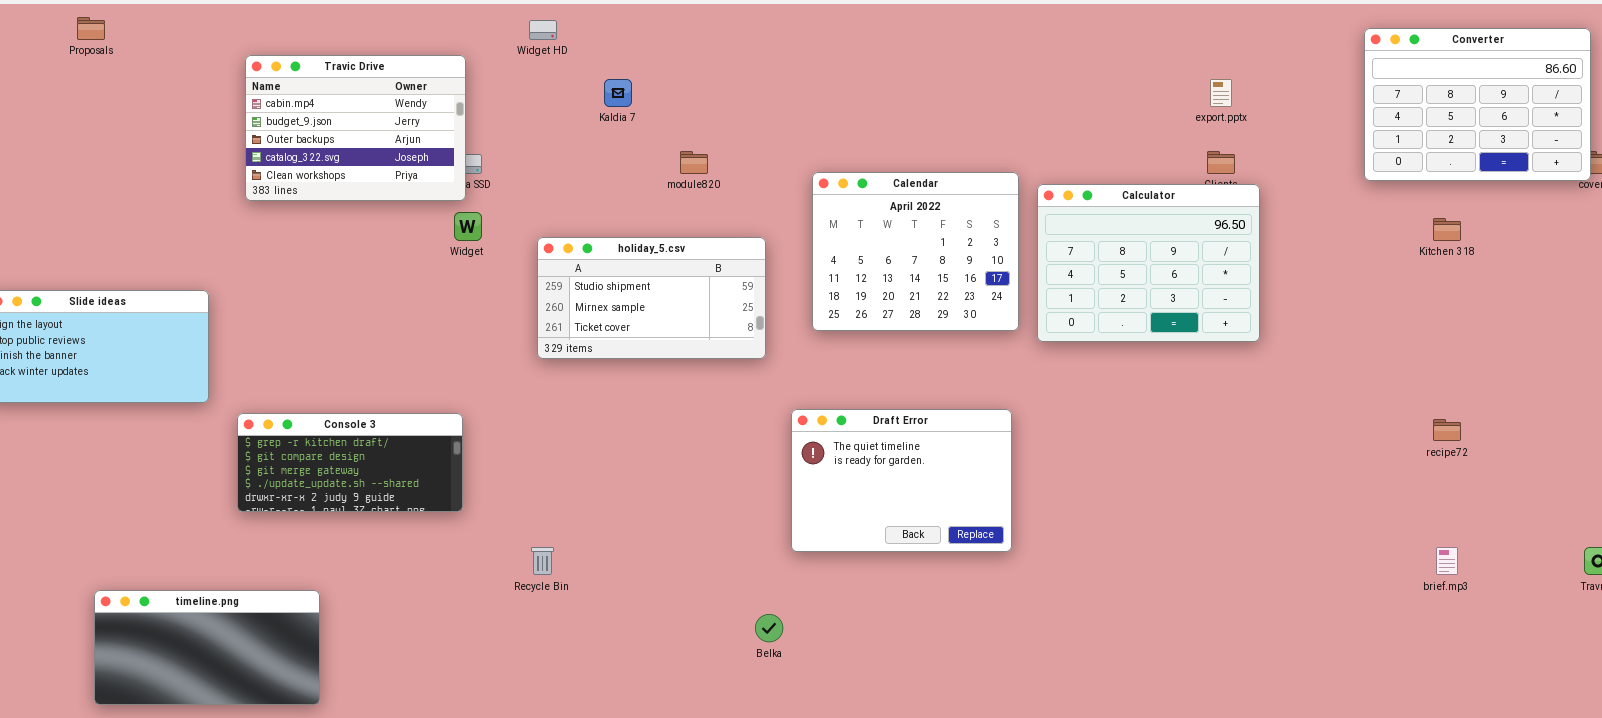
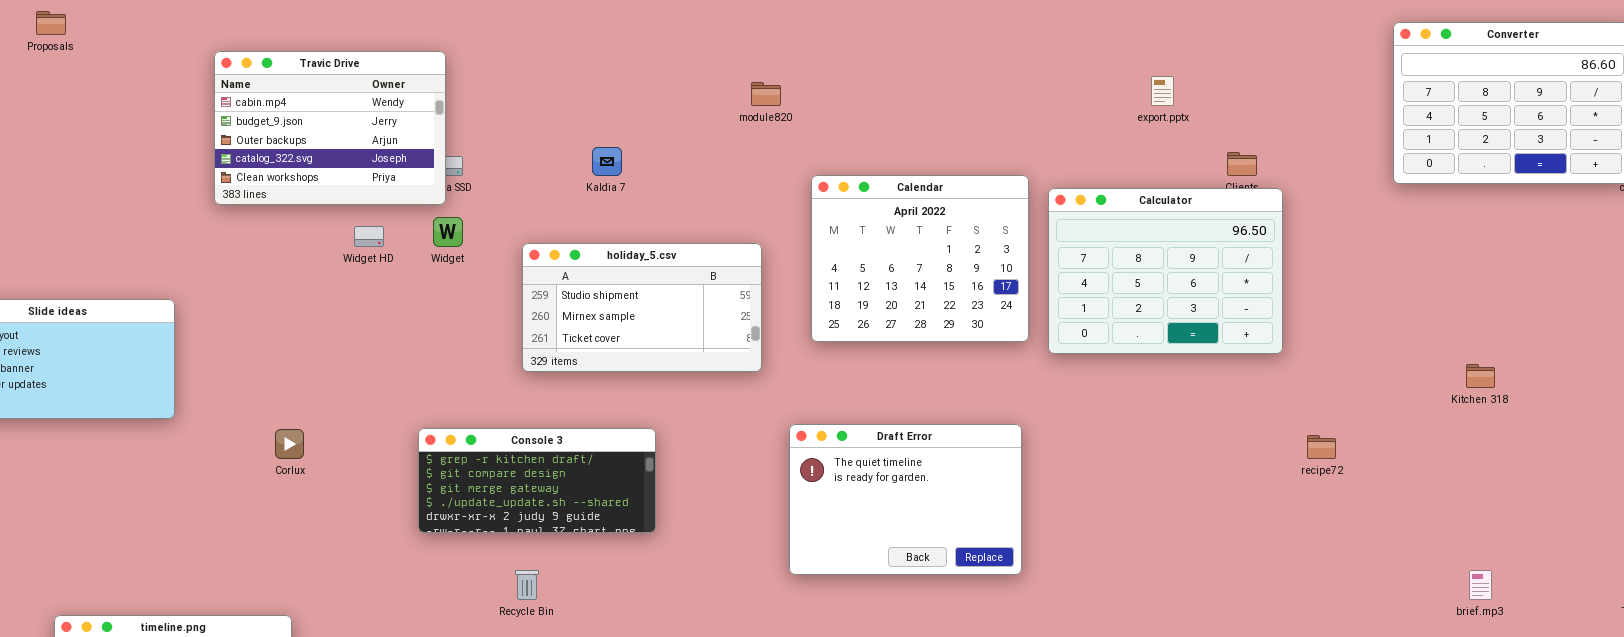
Widget HD: [529,20,557,40] -> [354,226,384,247], moved
Kaldia 7: [604,79,632,107] -> [592,147,622,176], moved
export.pptx: [1210,79,1232,107] -> [1151,76,1174,106], moved
module820: [680,151,708,174] -> [751,82,781,106], moved
Kitchen 318: [1433,218,1461,241] -> [1466,364,1495,388], moved
Console 3: [237,413,463,512] -> [418,428,656,533], moved
recipe72: [1433,419,1461,441] -> [1307,435,1336,459], moved

